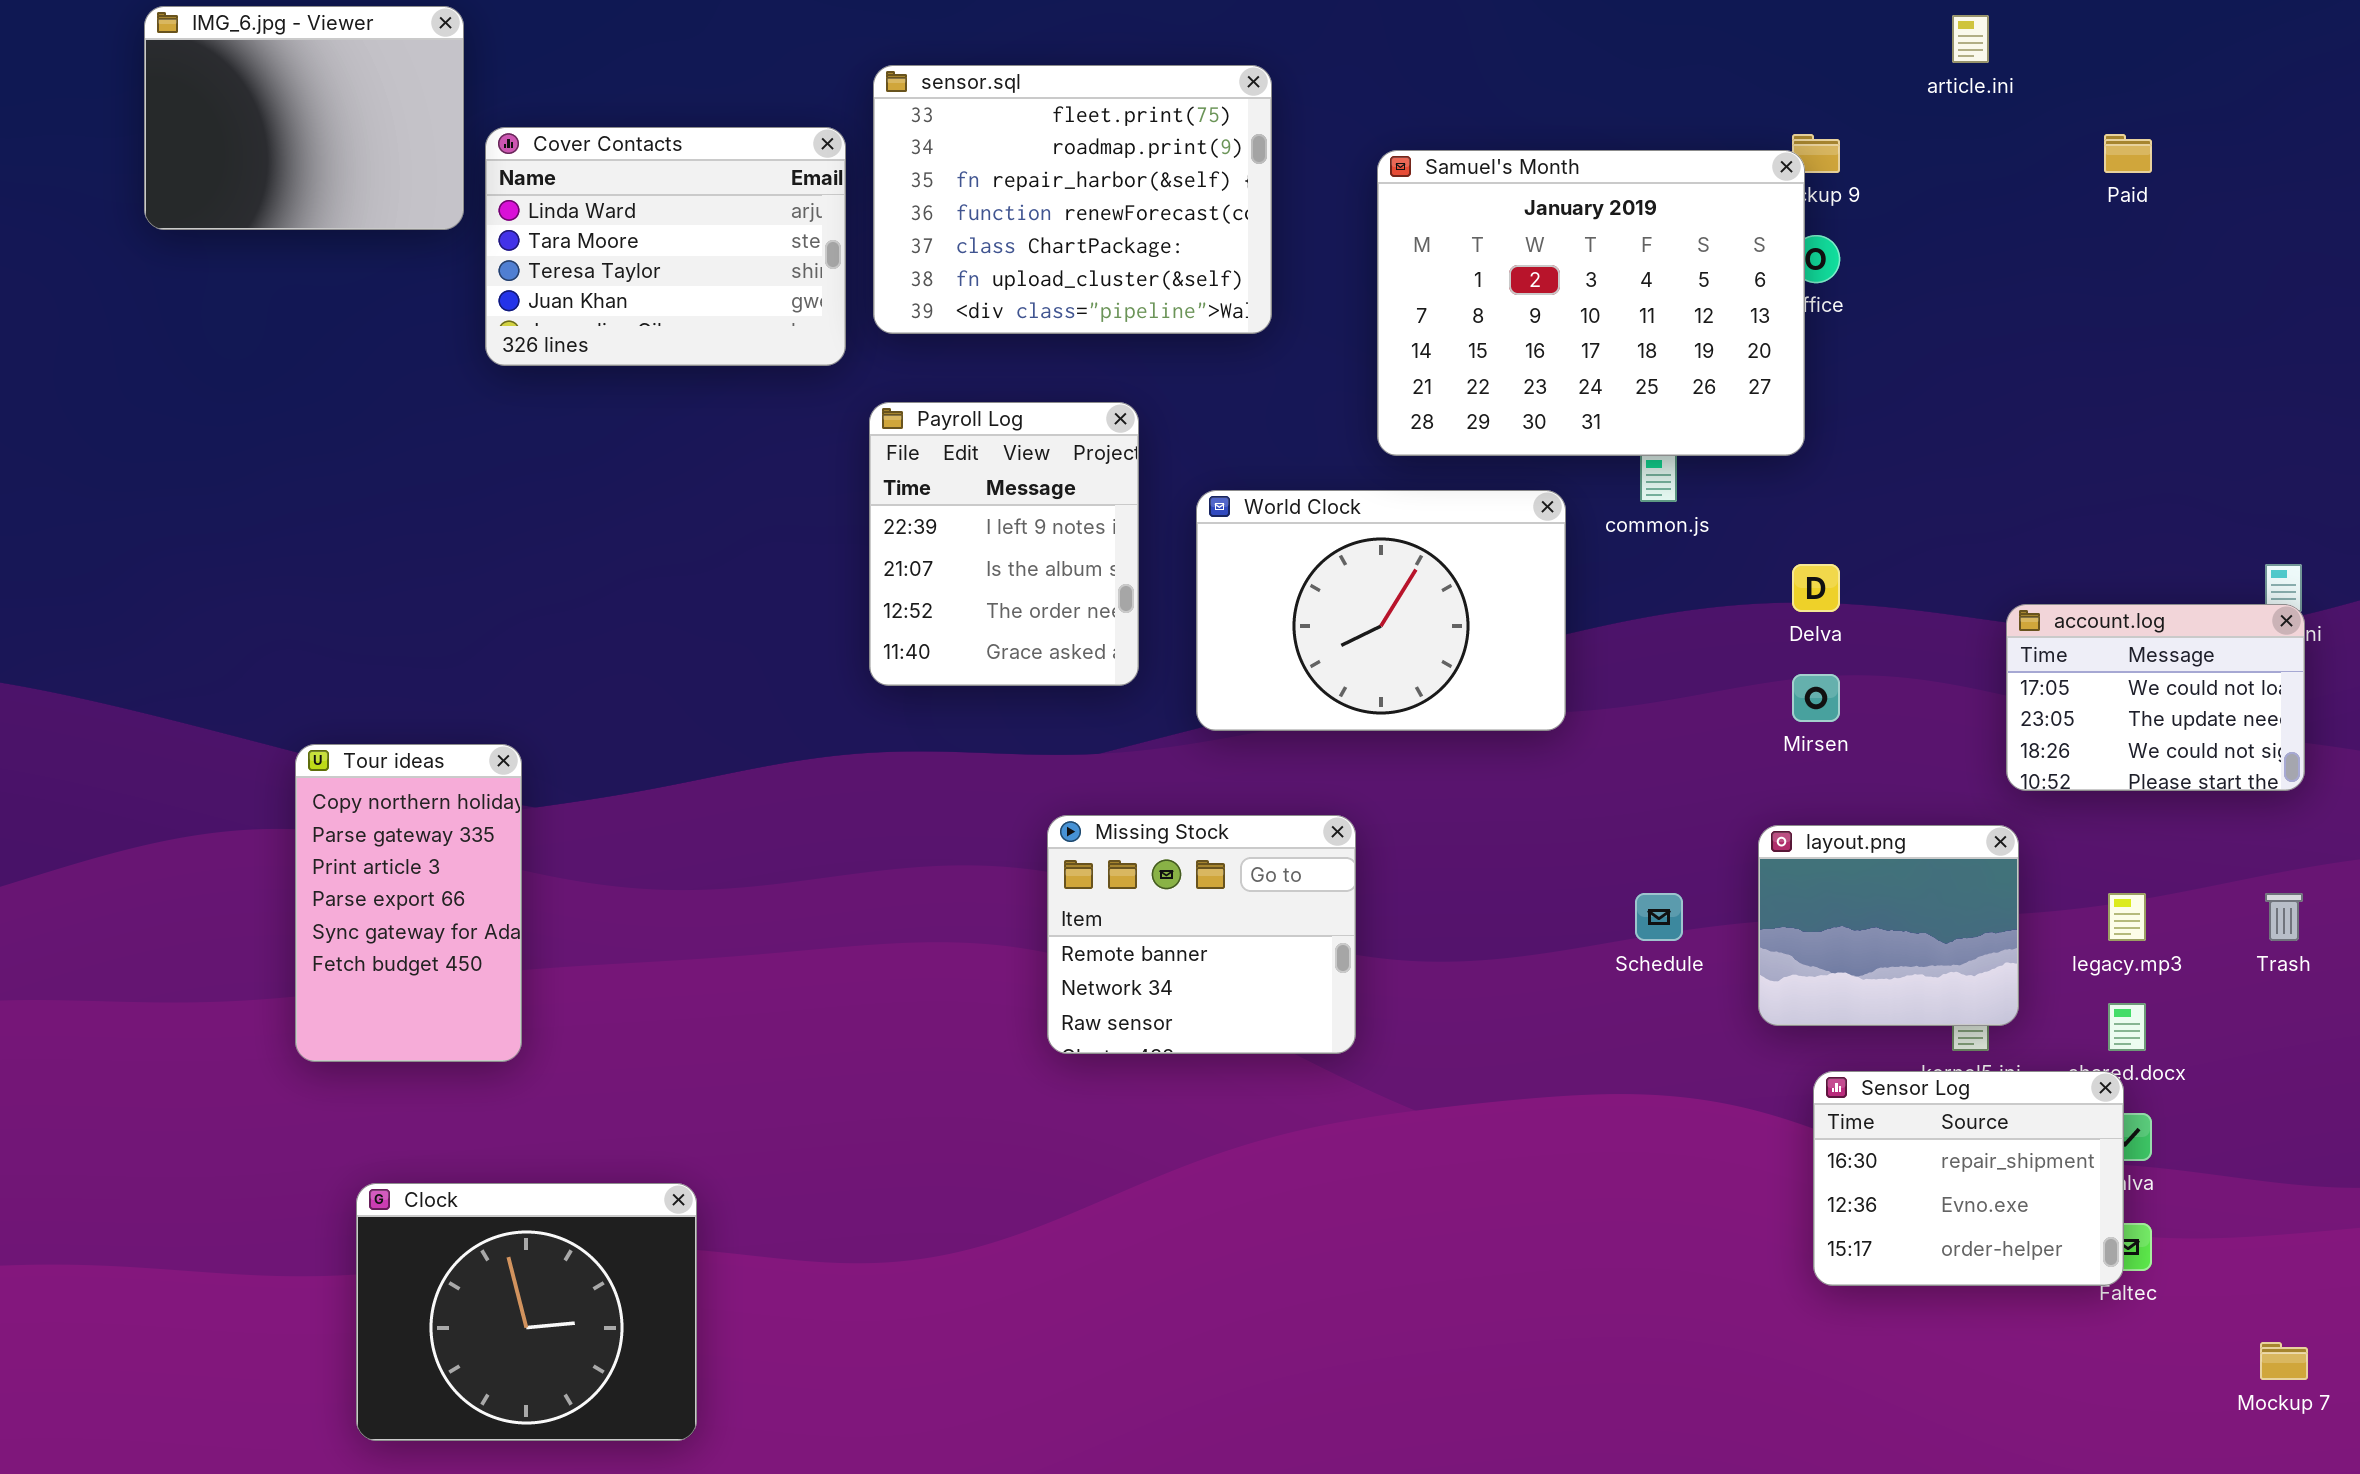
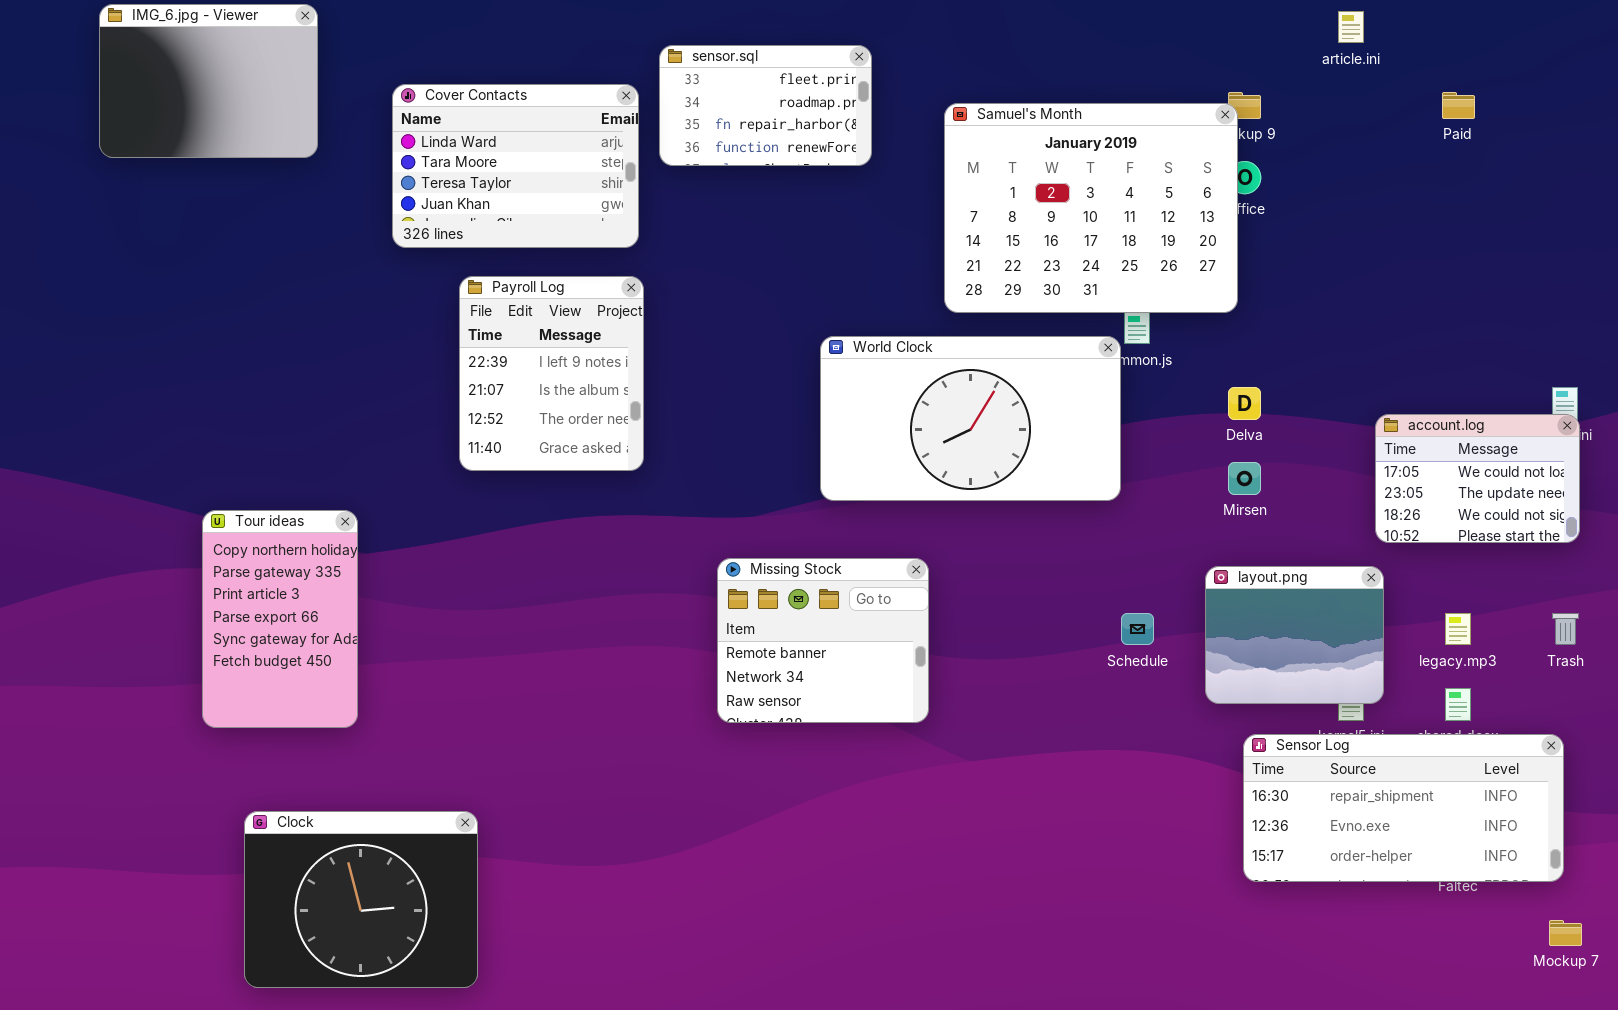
sensor.sql: [873,65,1272,334] -> [659,45,872,166], resized
Cover Contacts: [485,127,846,366] -> [392,84,639,248], moved
Payroll Log: [869,402,1139,686] -> [459,276,644,471], moved
World Clock: [1196,490,1566,731] -> [820,336,1121,501], resized
Sensor Log: [1813,1071,2124,1286] -> [1243,734,1564,882], resized

